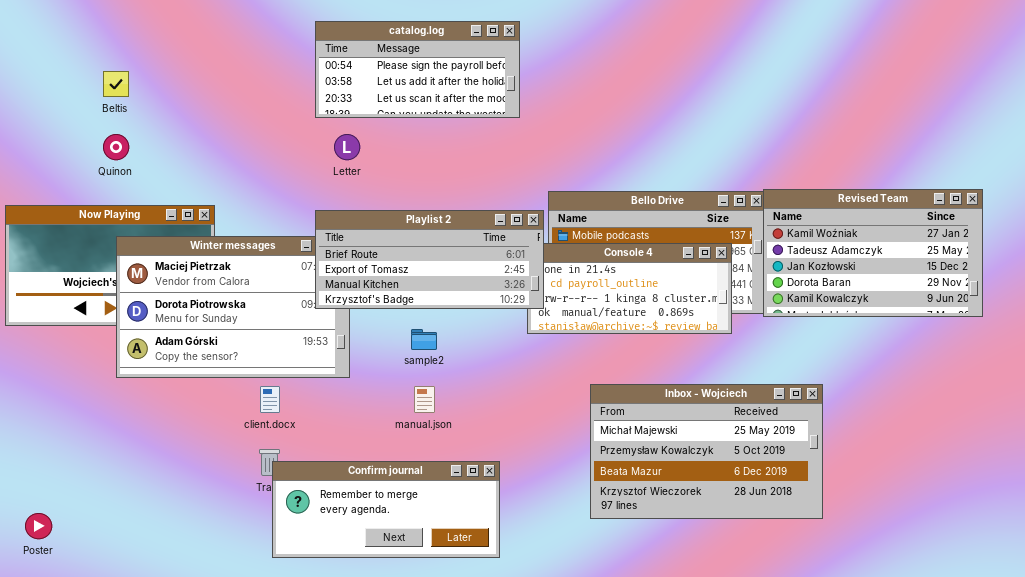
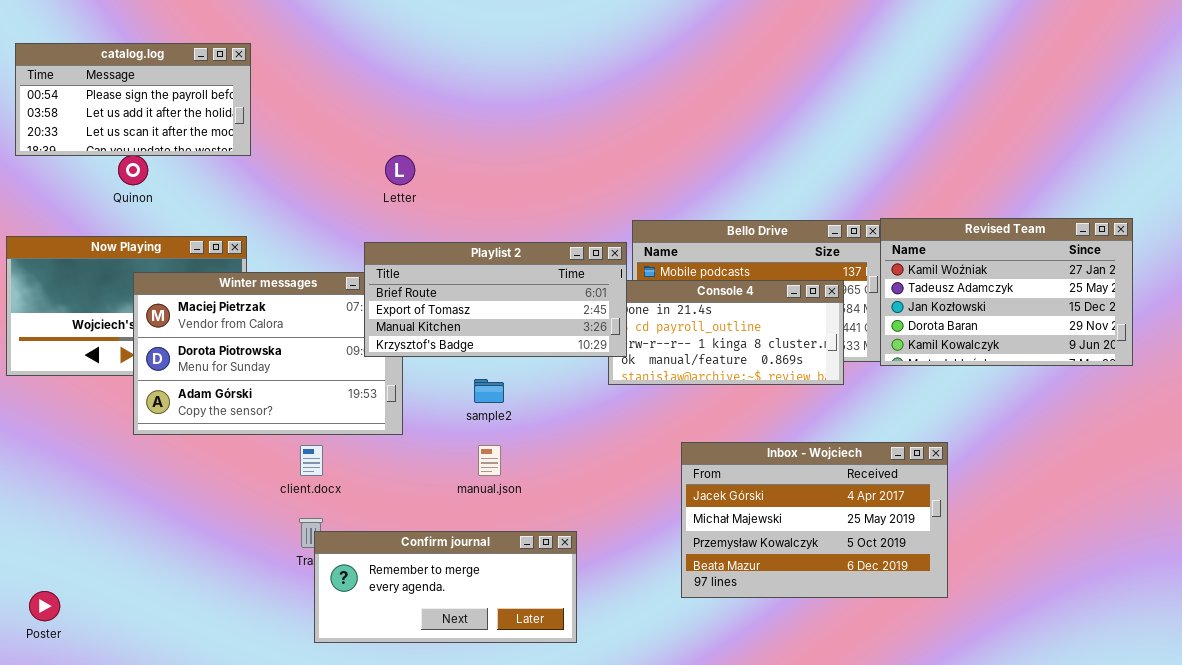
catalog.log: [315,21,520,118] -> [15,43,251,156], moved
Inbox - Wojciech: [590,384,823,519] -> [681,442,948,598], scrolled up 1 row

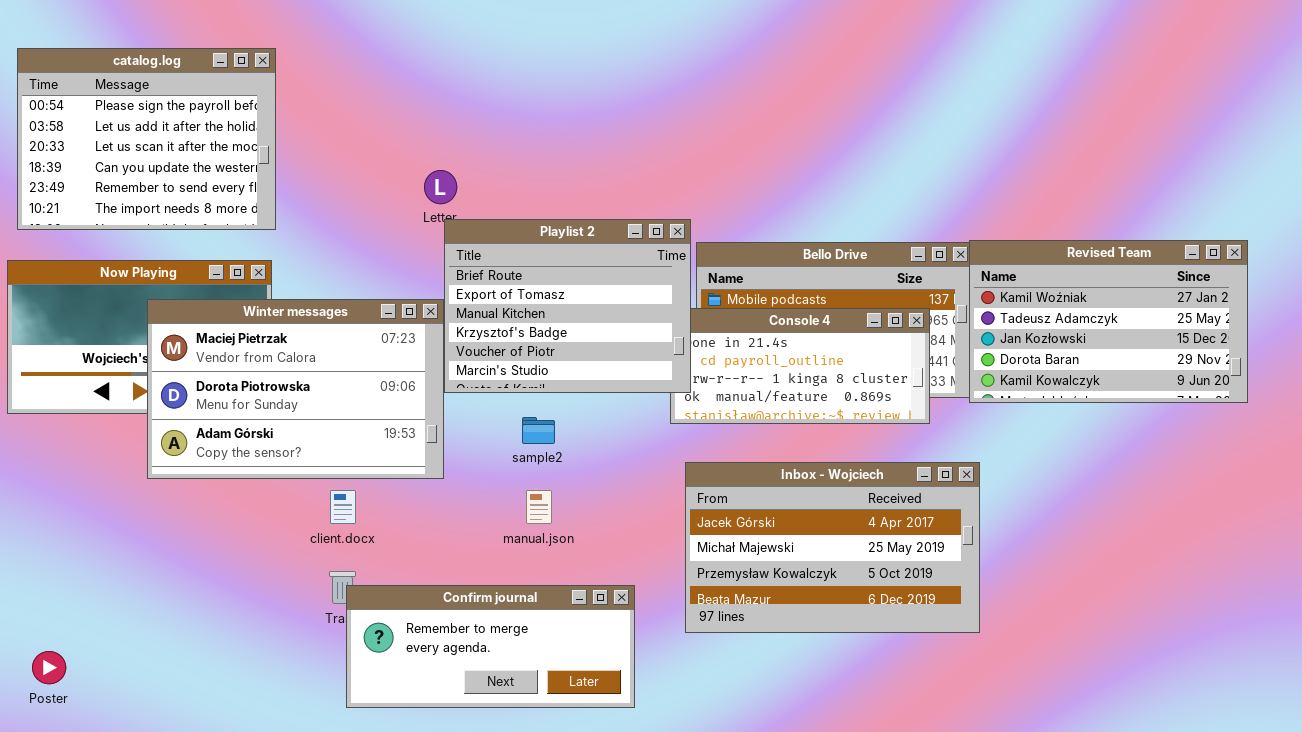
catalog.log: [15,43,251,156] -> [17,48,276,230], resized
Playlist 2: [364,242,627,357] -> [444,219,691,393], resized
Inbox - Wojciech: [681,442,948,598] -> [685,462,980,633], moved

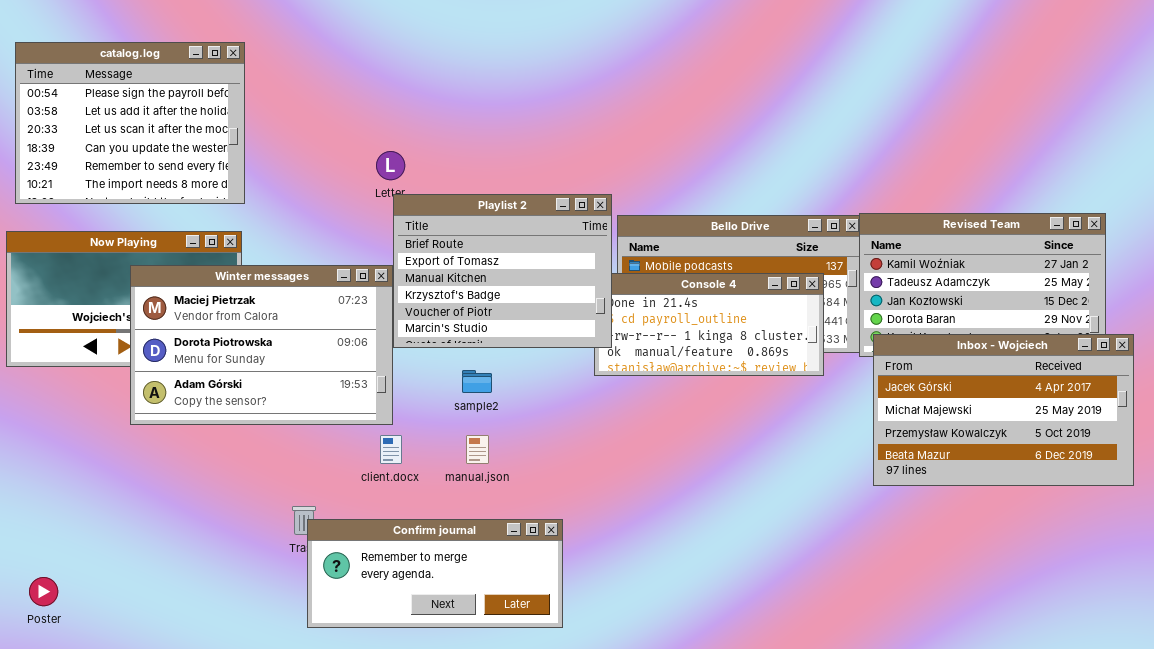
Inbox - Wojciech: [685,462,980,633] -> [873,334,1134,486], moved
client.docx: [330,490,356,524] -> [380,435,402,464], moved

